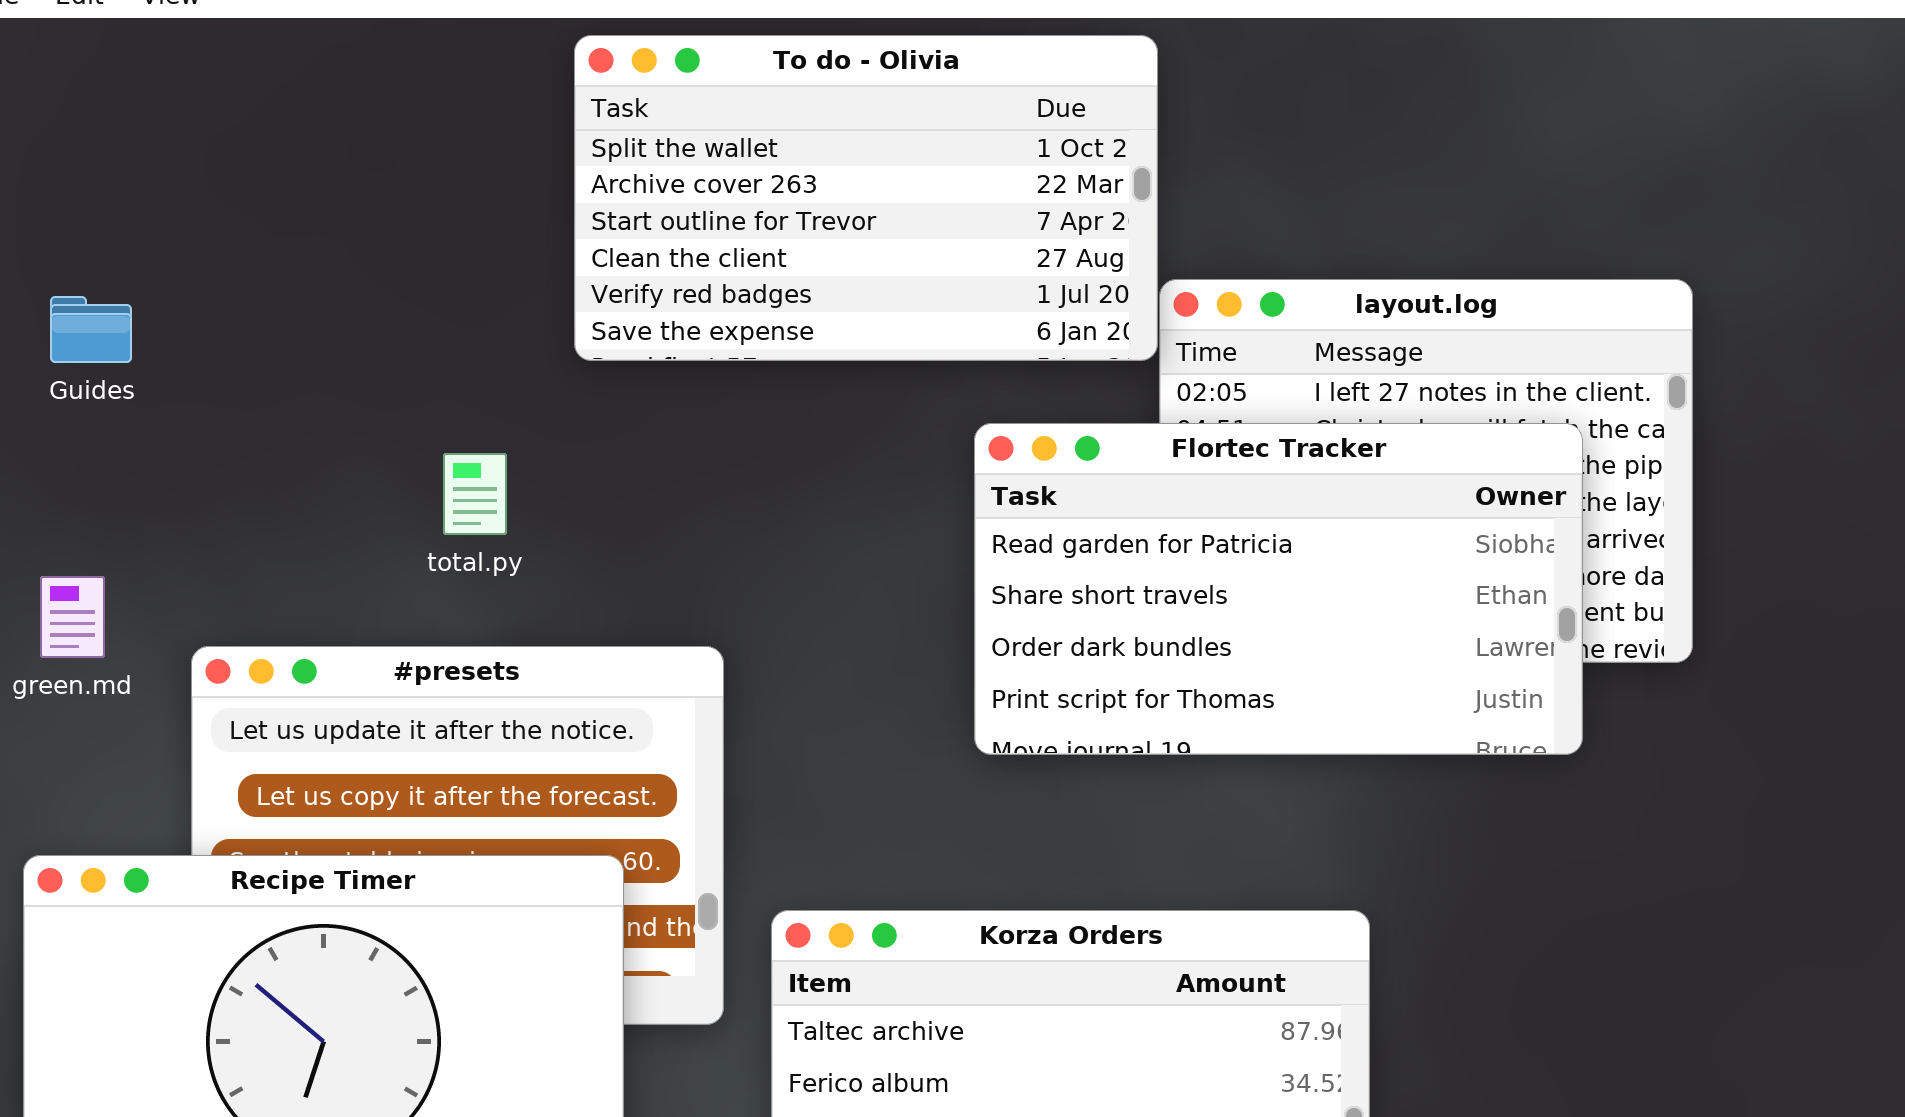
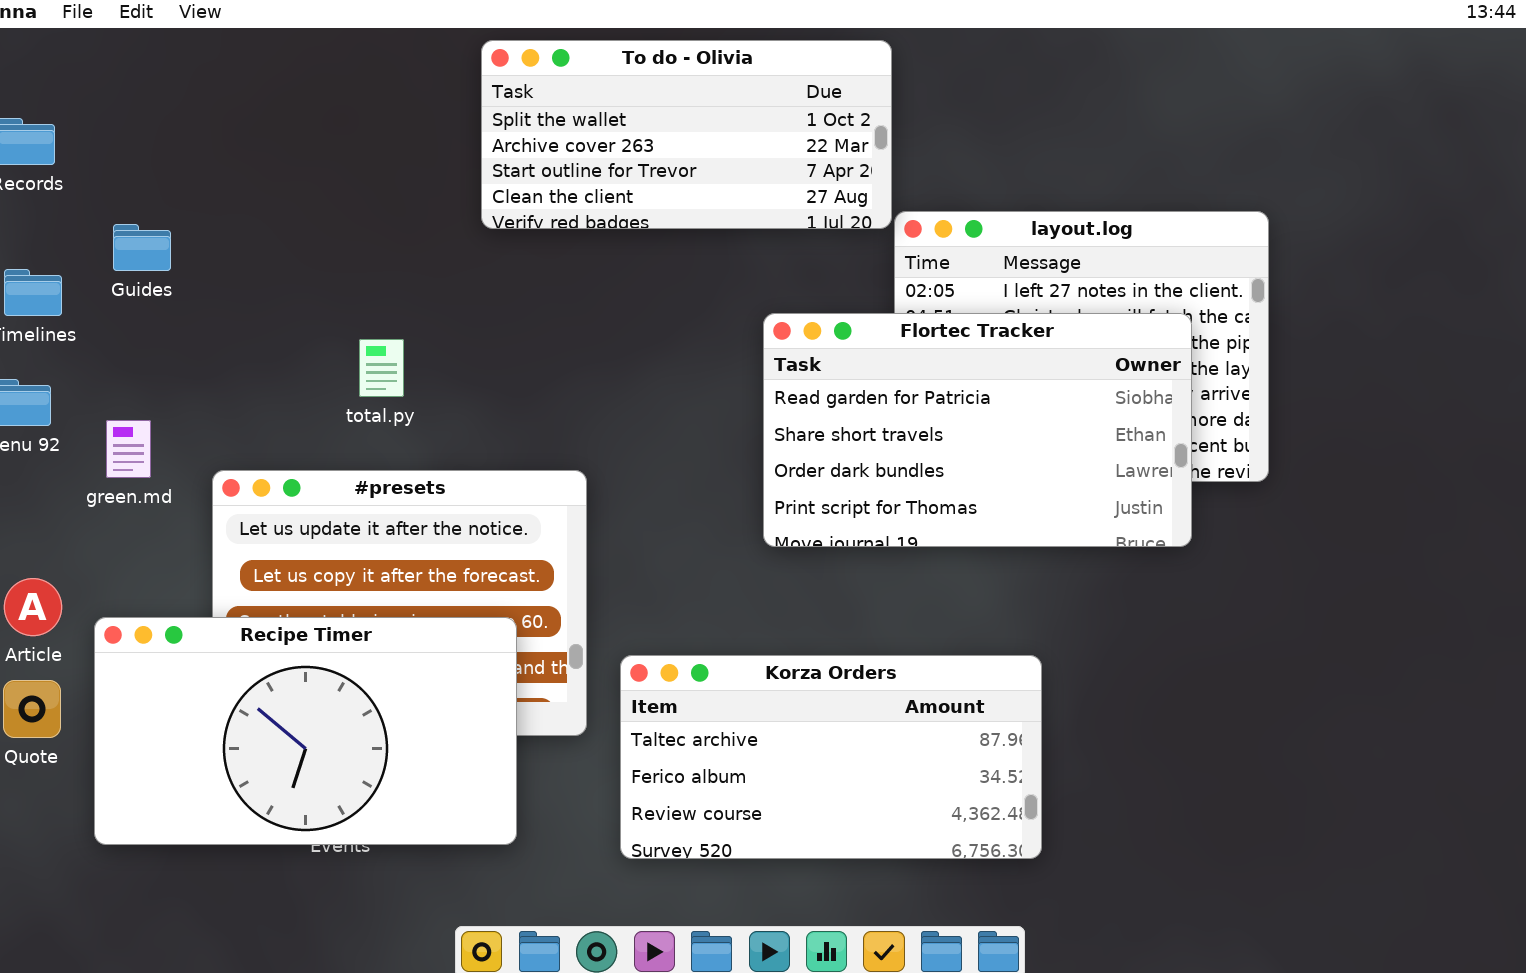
To do - Olivia: [574,35,1158,361] -> [481,40,892,229], resized
total.py: [443,453,507,535] -> [359,339,404,397], moved

